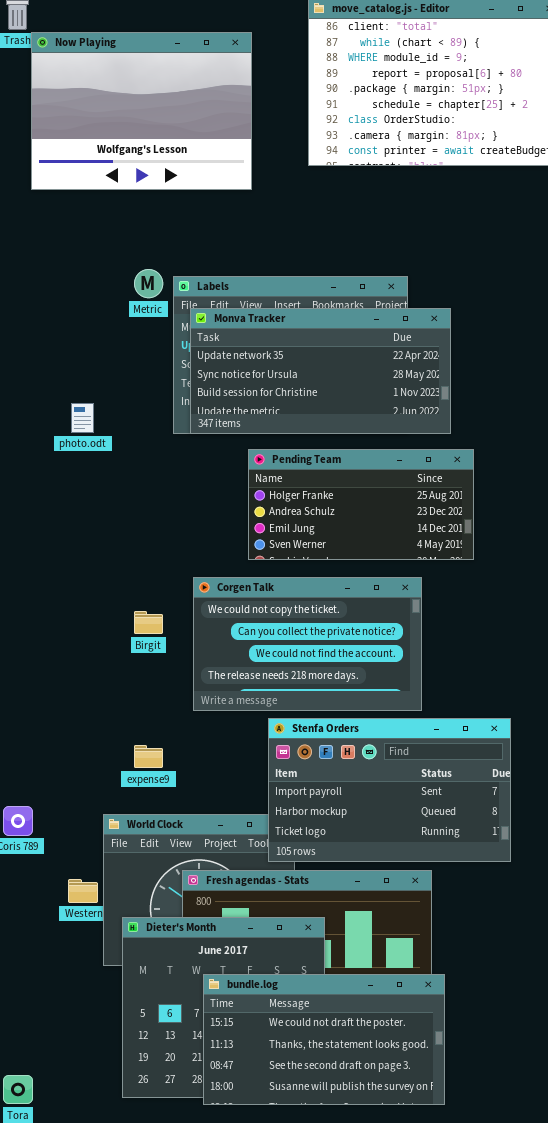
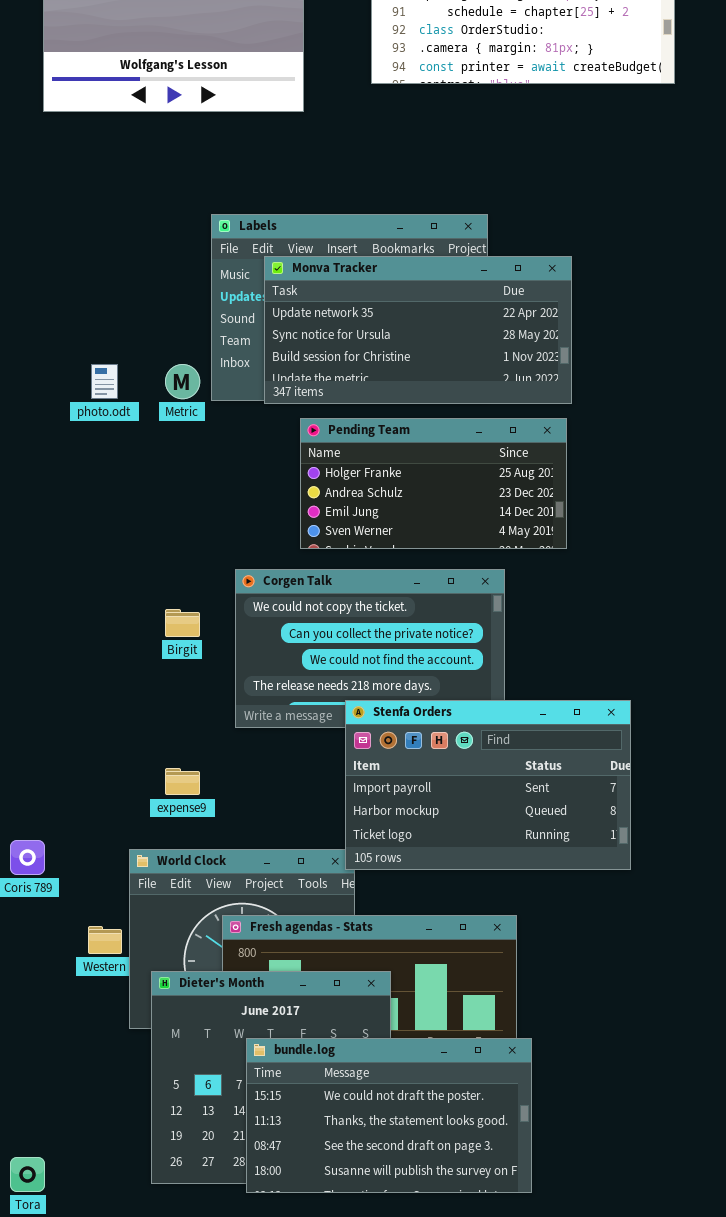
Metric: [134,269,163,298] -> [165,364,200,399], moved
Monva Tracker: [190,308,451,434] -> [264,256,572,404], moved
Stenfa Orders: [268,718,511,862] -> [345,700,631,870], moved

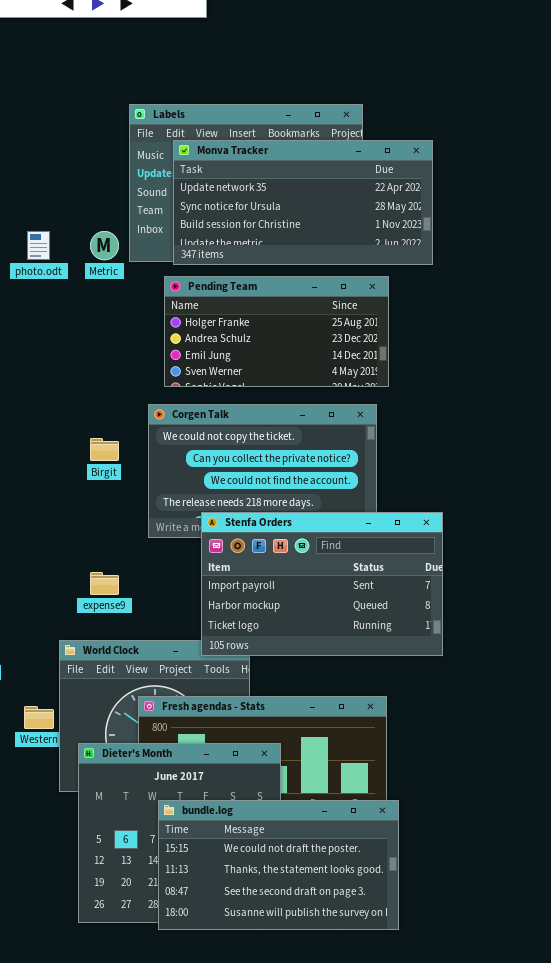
Pending Team: [300,418,567,549] -> [164,276,389,387], moved
Stenfa Orders: [345,700,631,870] -> [201,512,443,656], moved

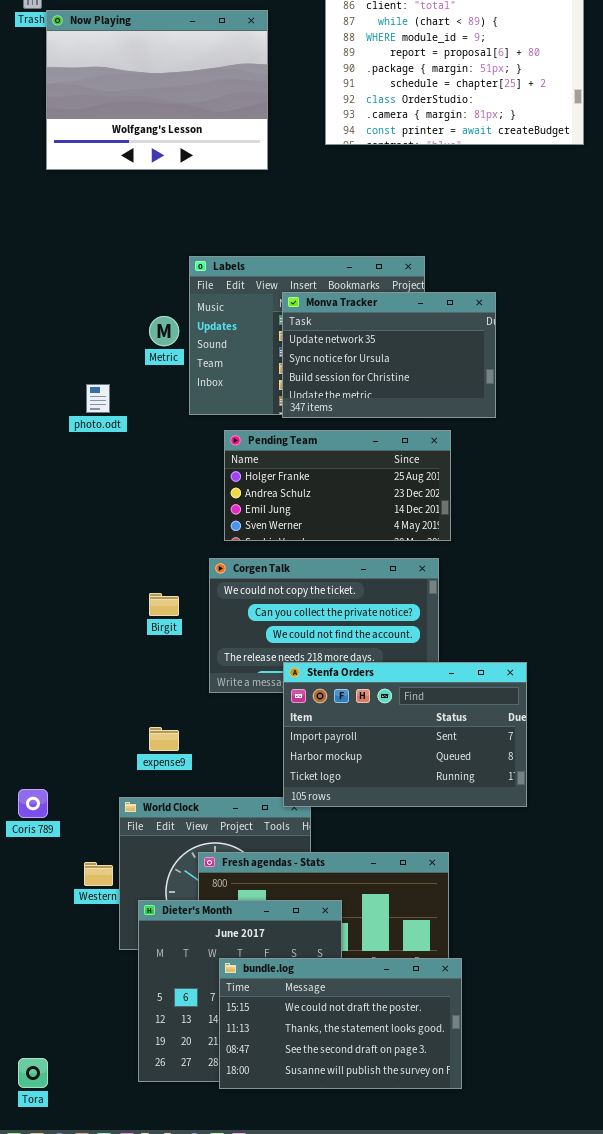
Monva Tracker: [173,140,433,265] -> [282,292,496,418], resized
Metric: [90,231,119,260] -> [149,316,179,346], moved
Stenfa Orders: [201,512,443,656] -> [283,662,527,807], moved

